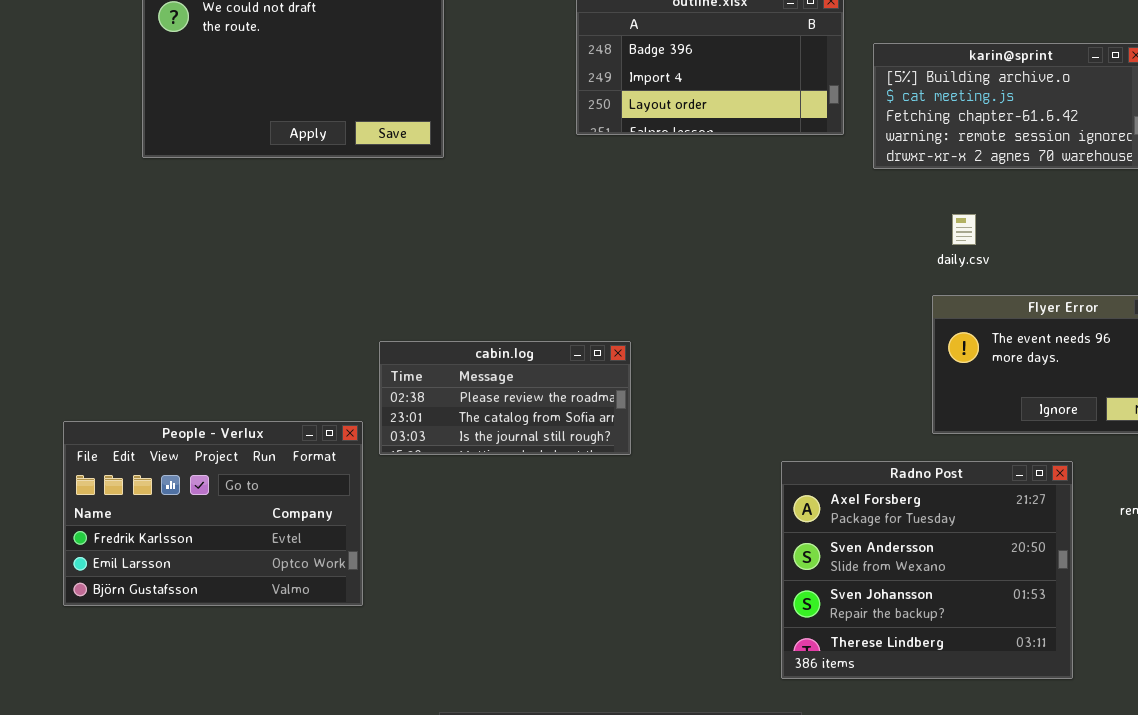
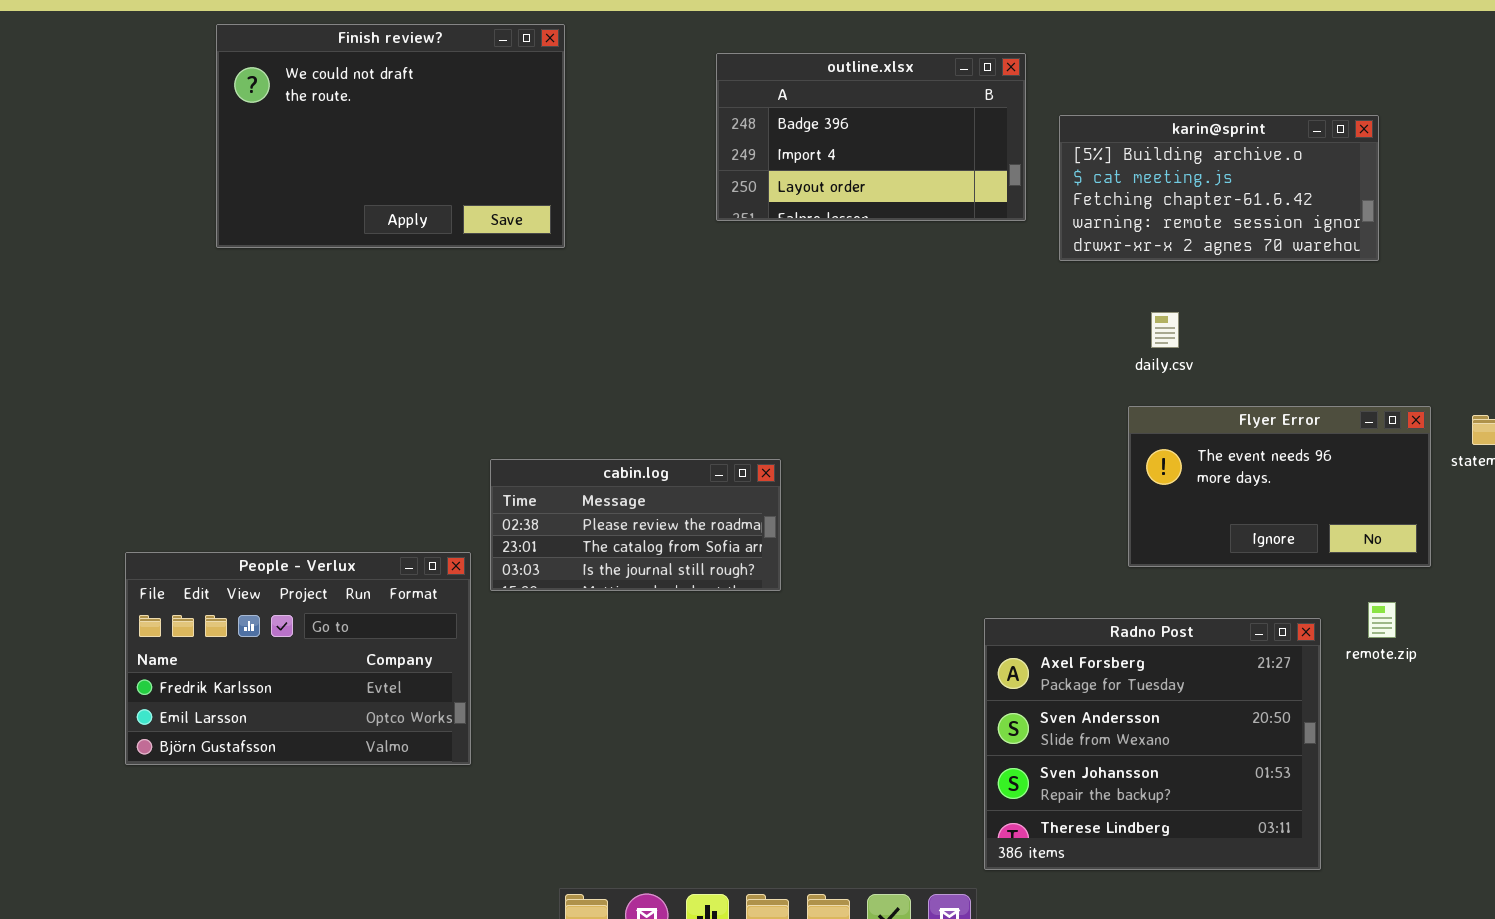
Radno Post: [781,461,1073,679] -> [984,618,1321,870], moved

